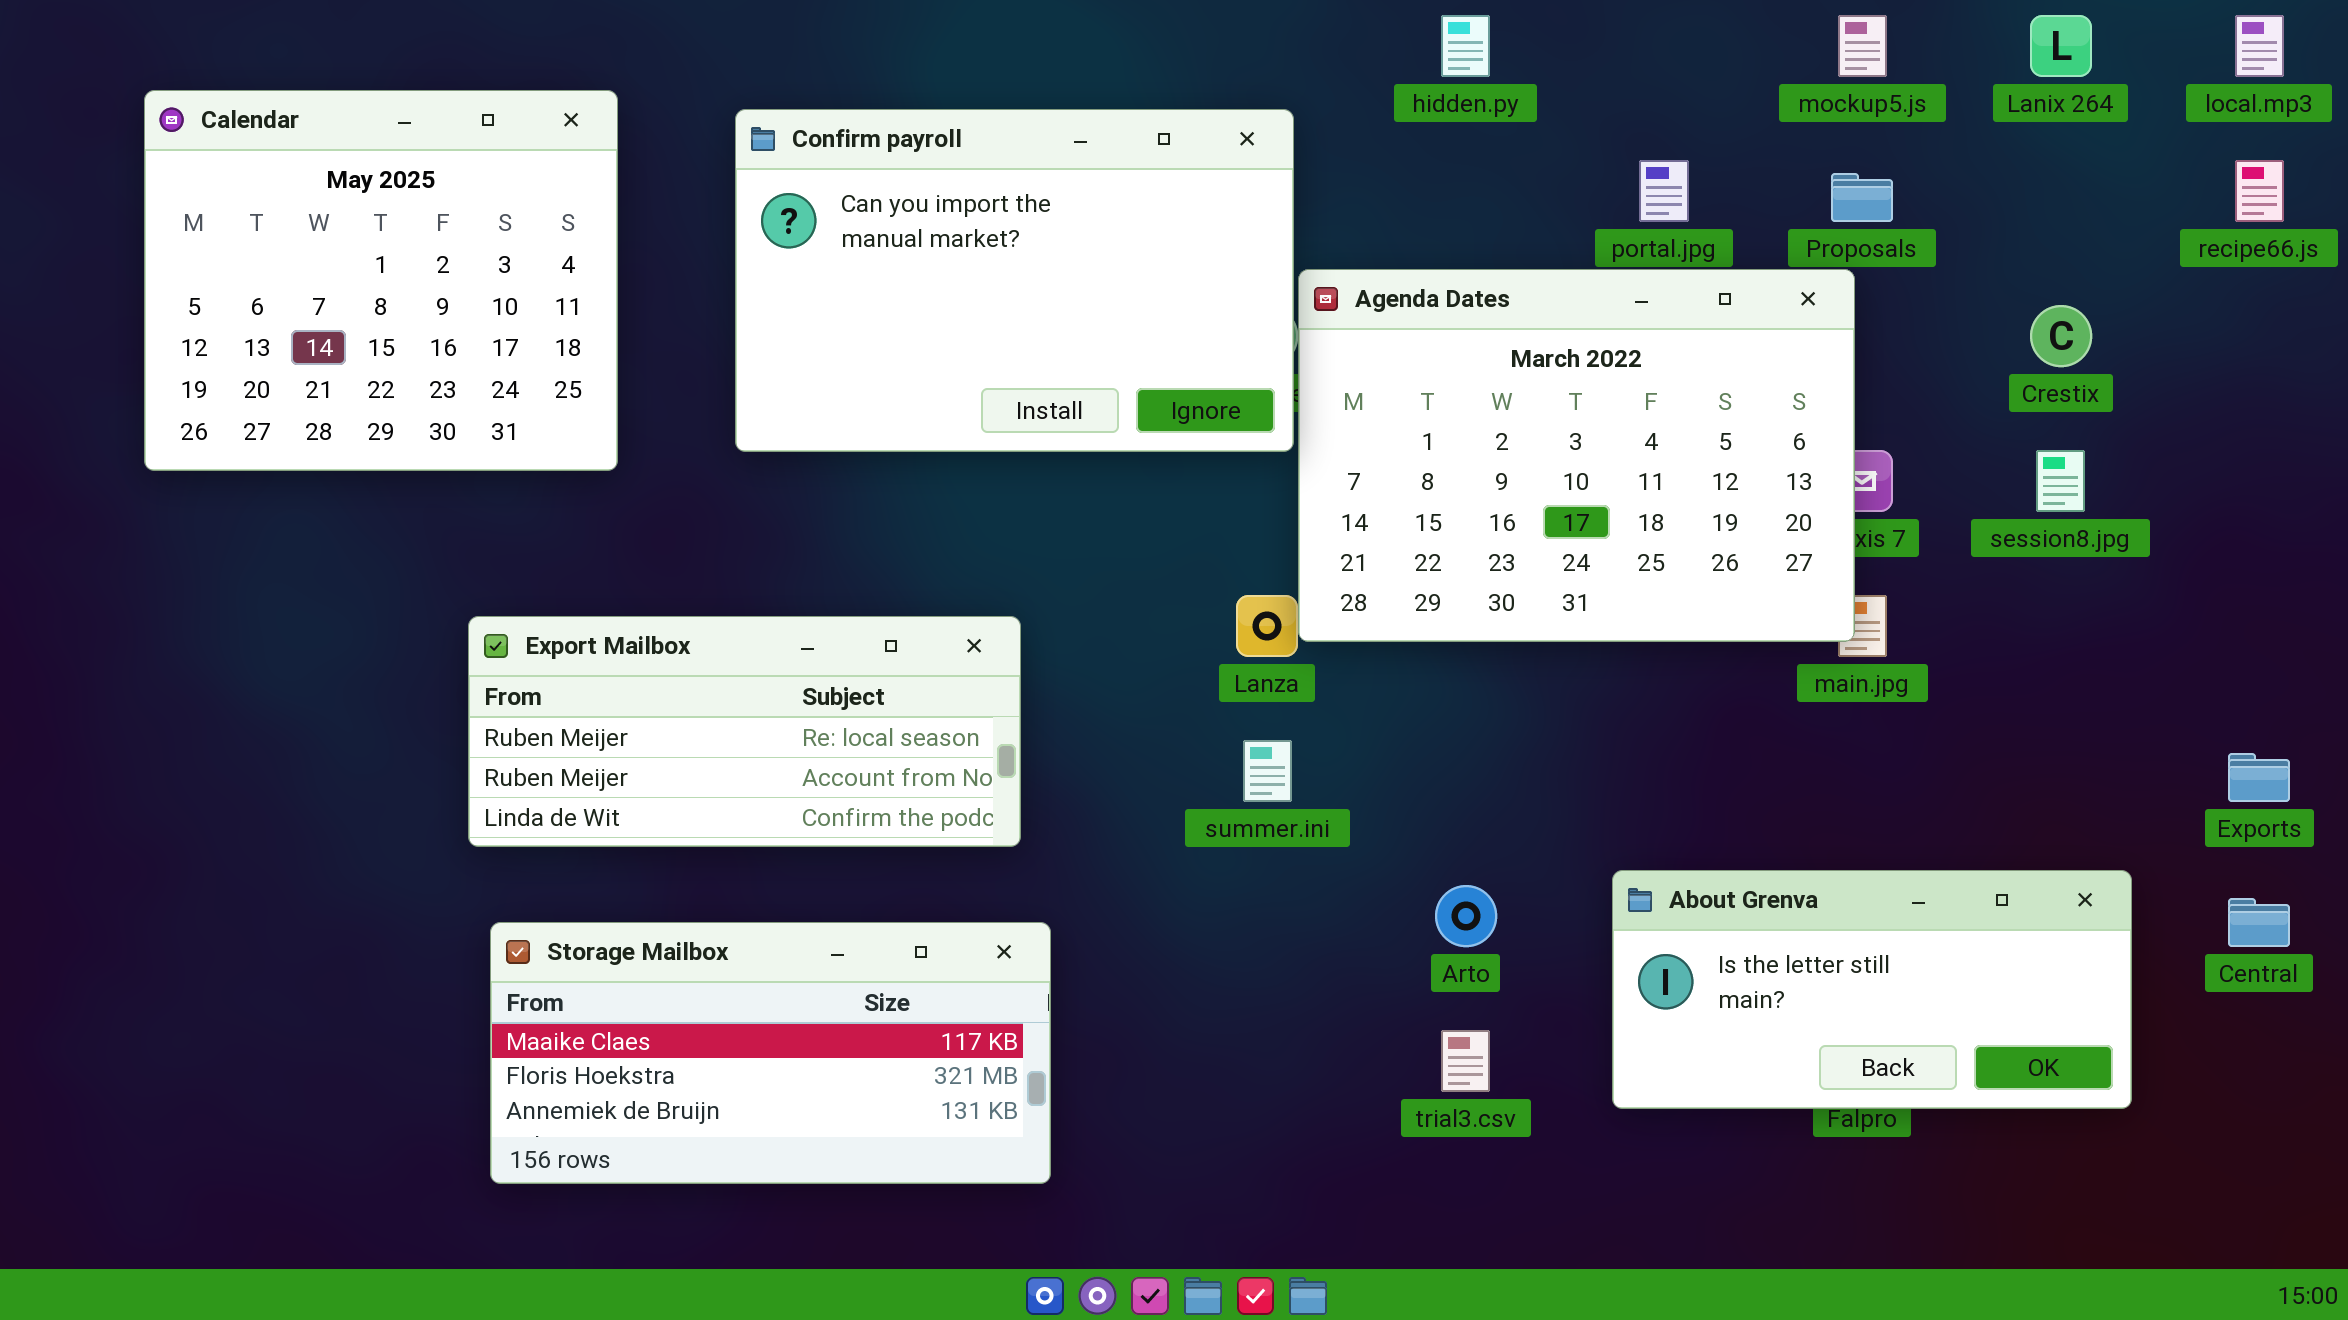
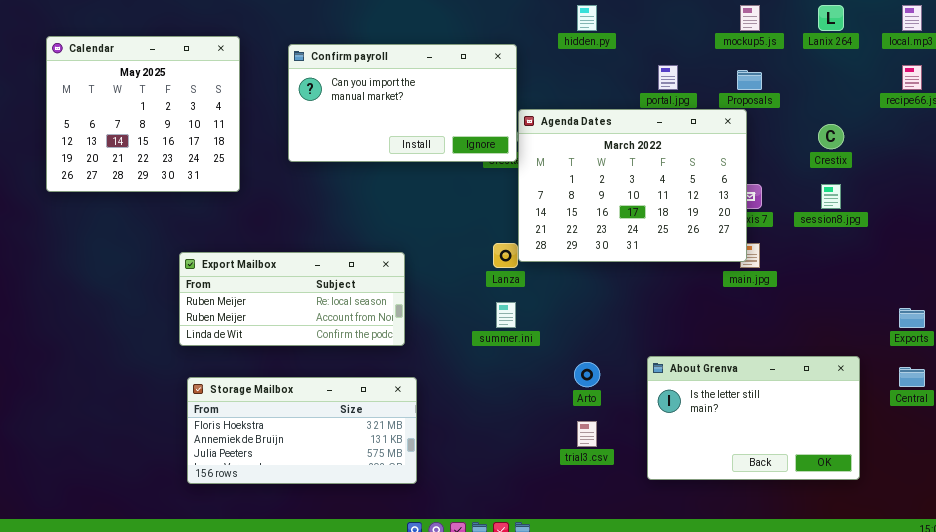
Confirm payroll: [735,109,1294,452] -> [288,44,517,162], resized
About Grenva: [1612,870,2132,1109] -> [647,356,860,480], resized
Storage Mailbox: [490,922,1051,1184] -> [187,377,417,484], scrolled down 1 row

